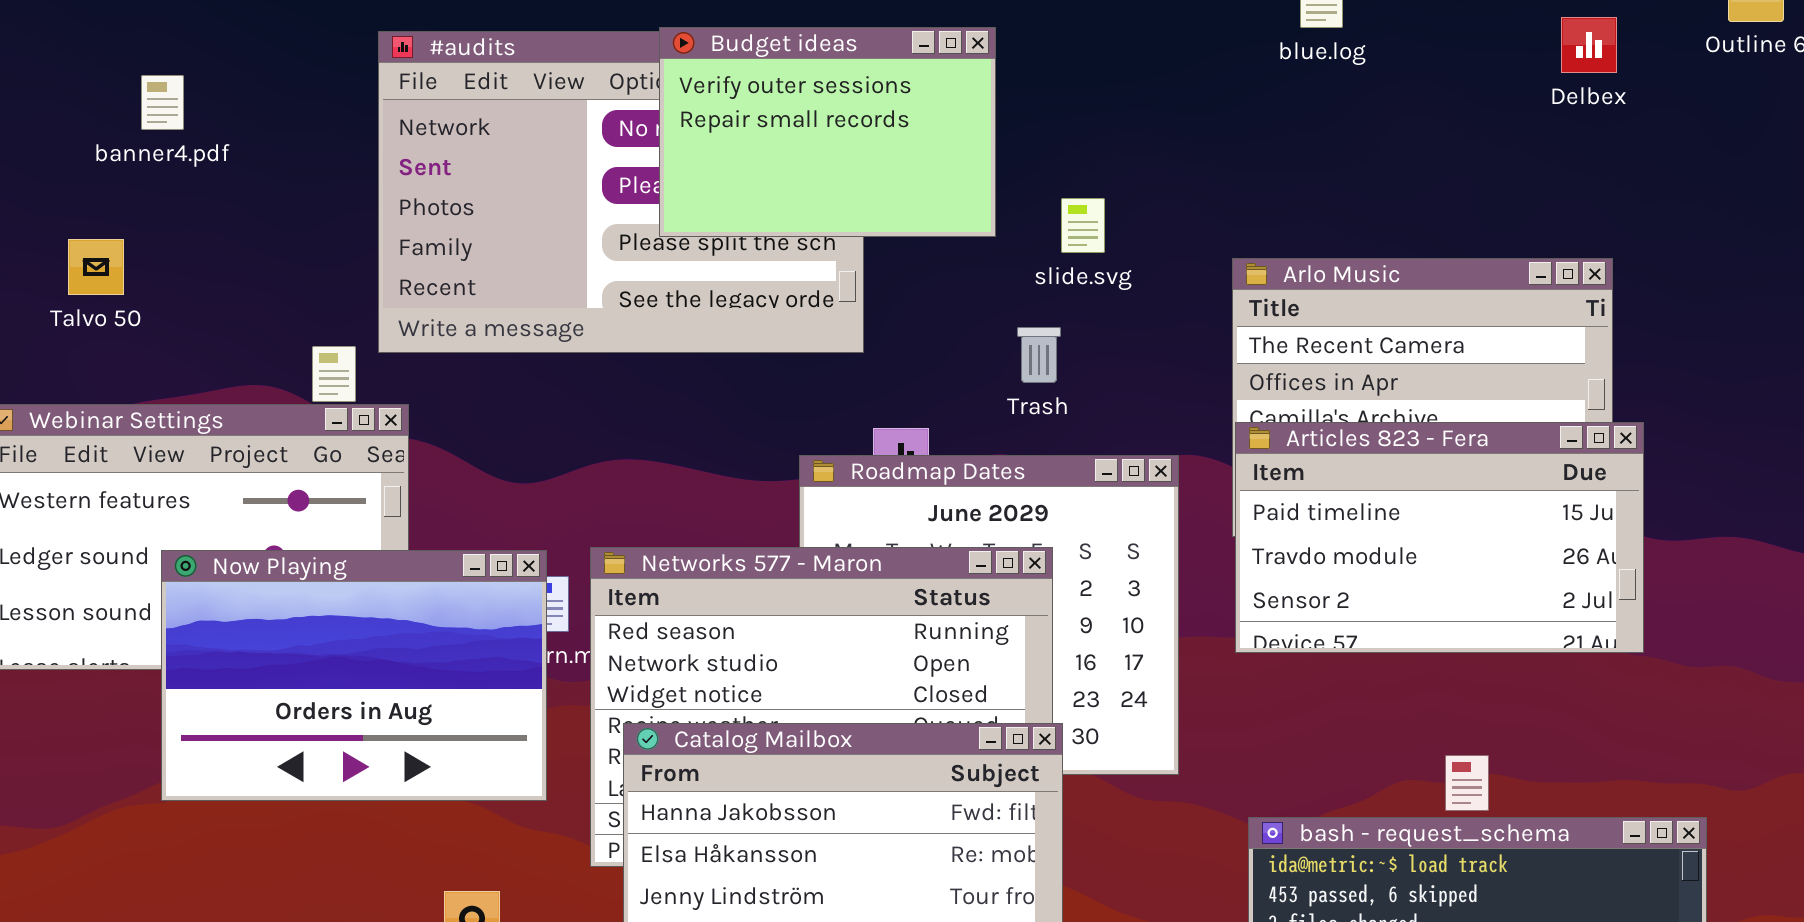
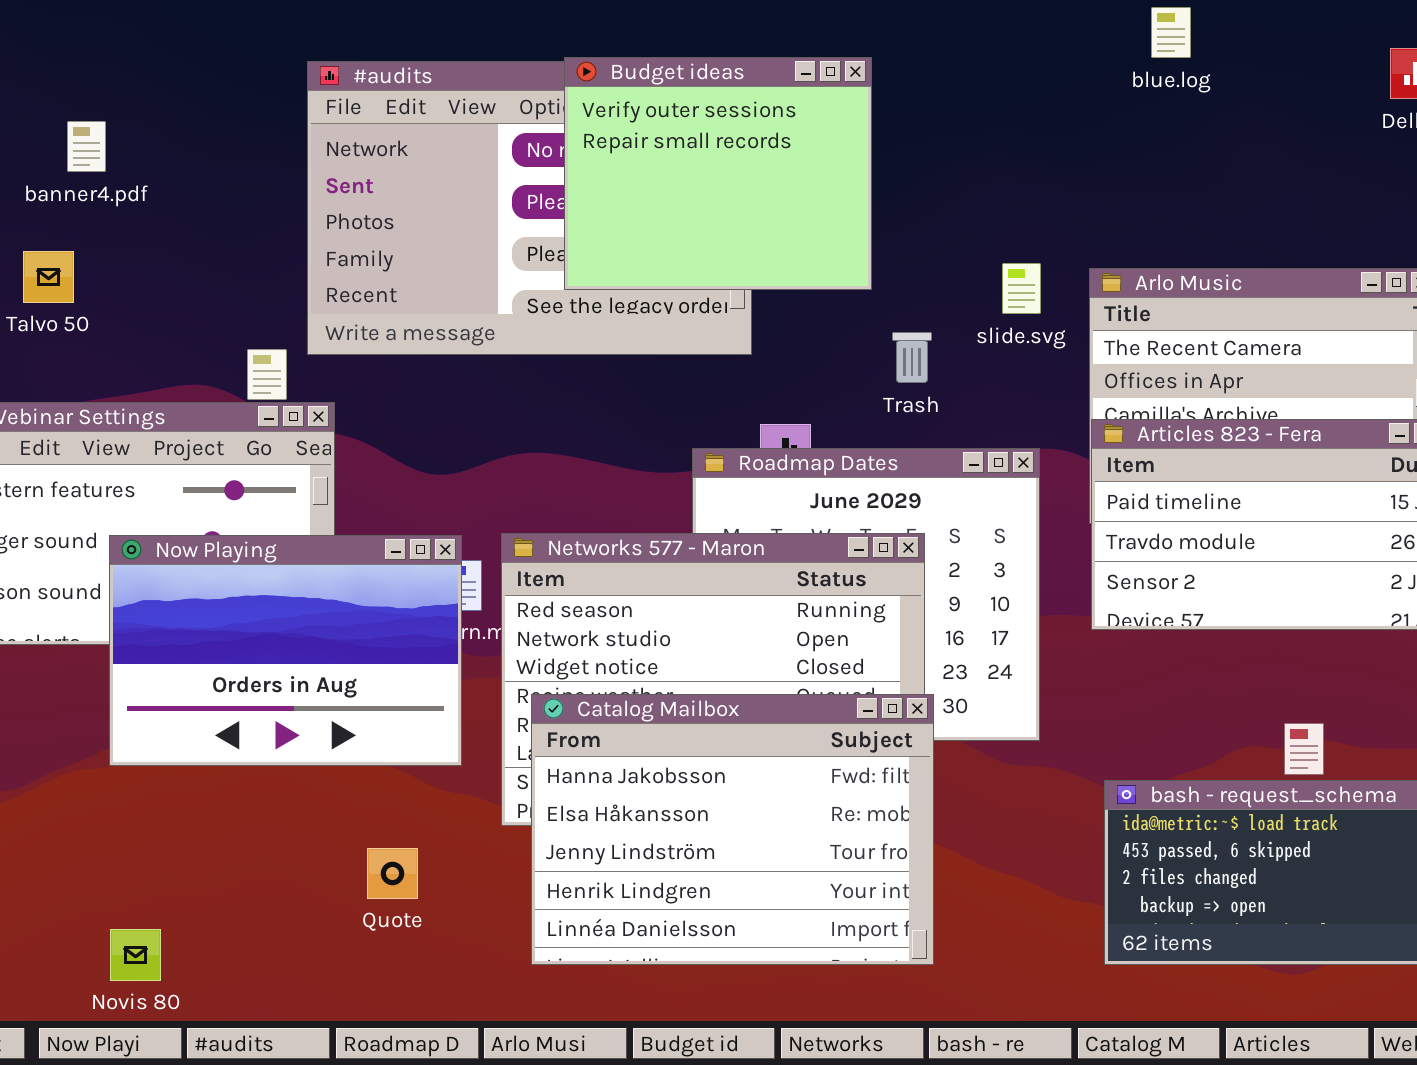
Budget ideas: [659,27,996,237] -> [564,57,872,290], resized
banner4.pdf: [141,75,184,130] -> [67,121,106,172], moved
slide.svg: [1061,198,1105,253] -> [1002,263,1041,314], moved

